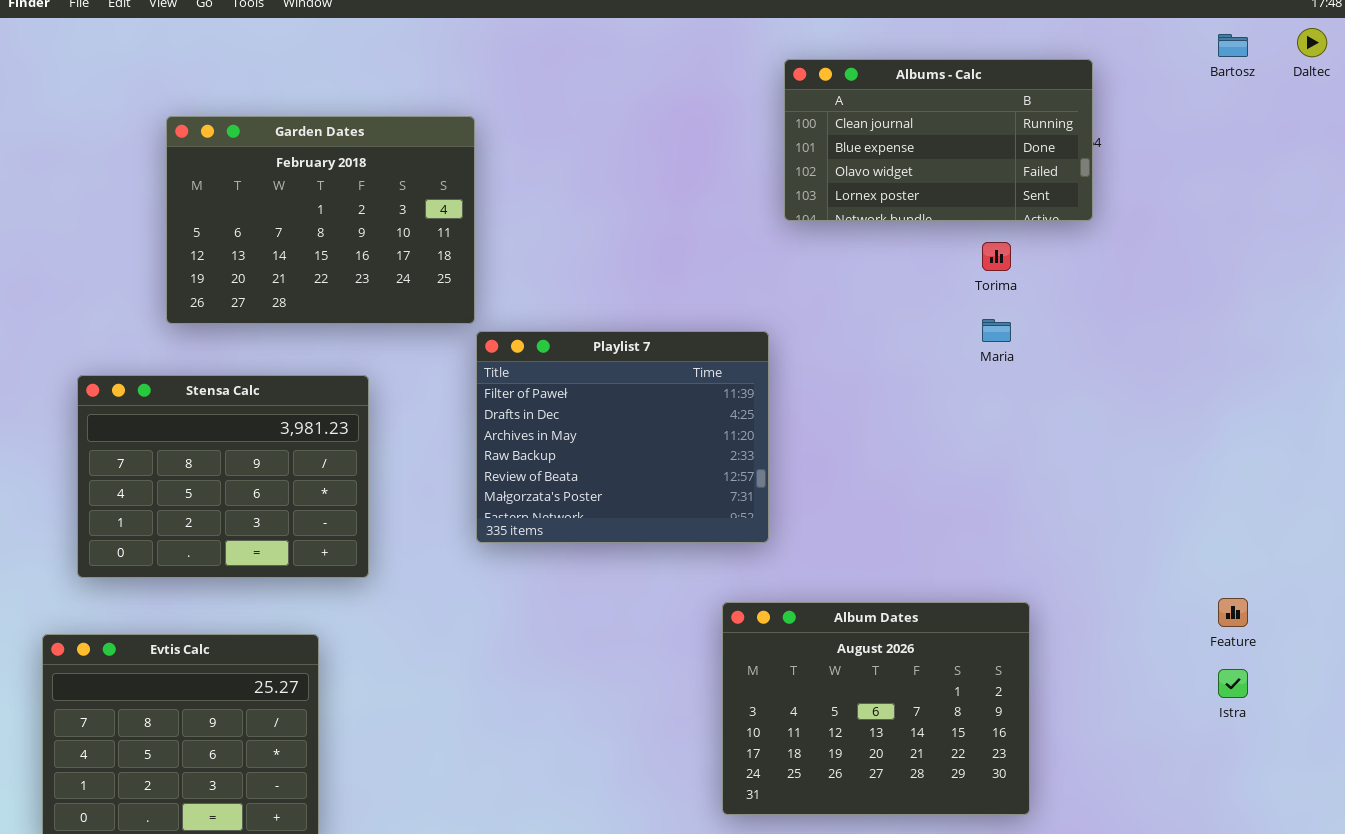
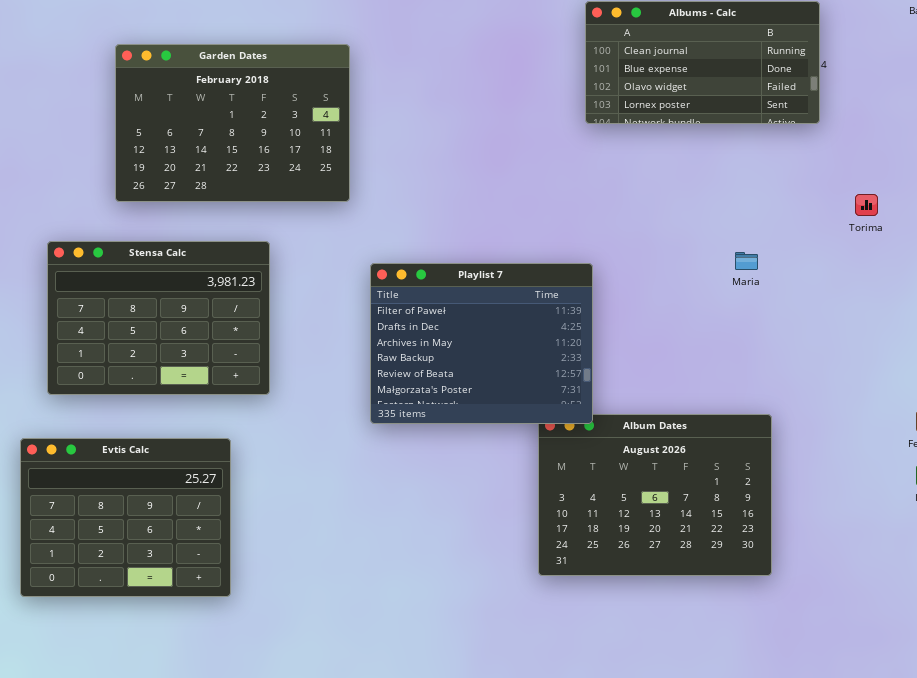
Torima: [982,242,1011,271] -> [855,194,878,216], moved
Maria: [982,319,1011,342] -> [735,252,758,270], moved
Playlist 7: [476,331,769,543] -> [370,263,593,424], moved

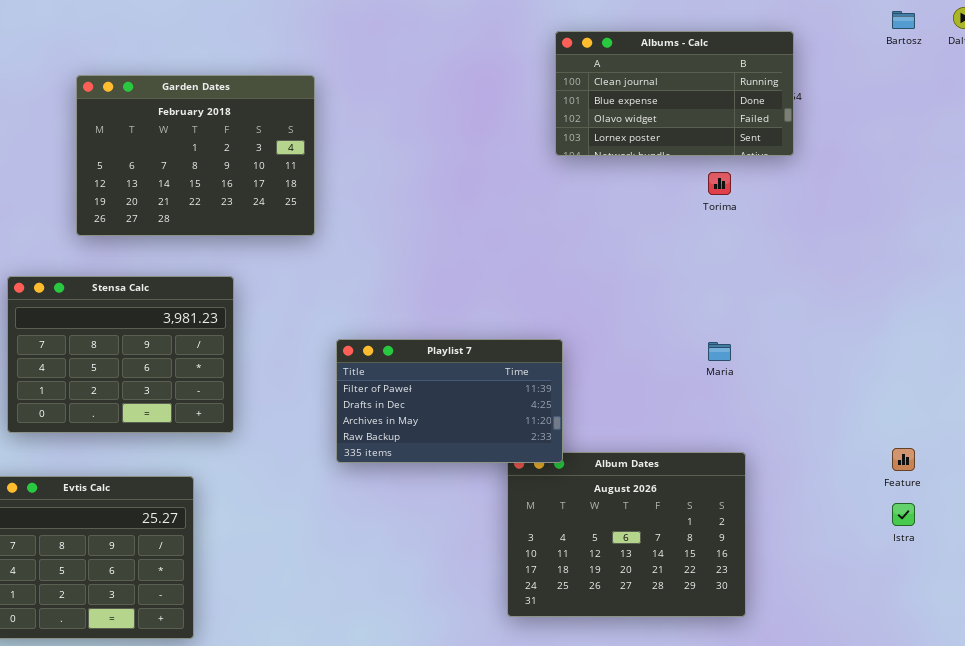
Torima: [855,194,878,216] -> [708,172,731,195], moved
Maria: [735,252,758,270] -> [708,342,731,361], moved
Playlist 7: [370,263,593,424] -> [336,339,563,463], resized

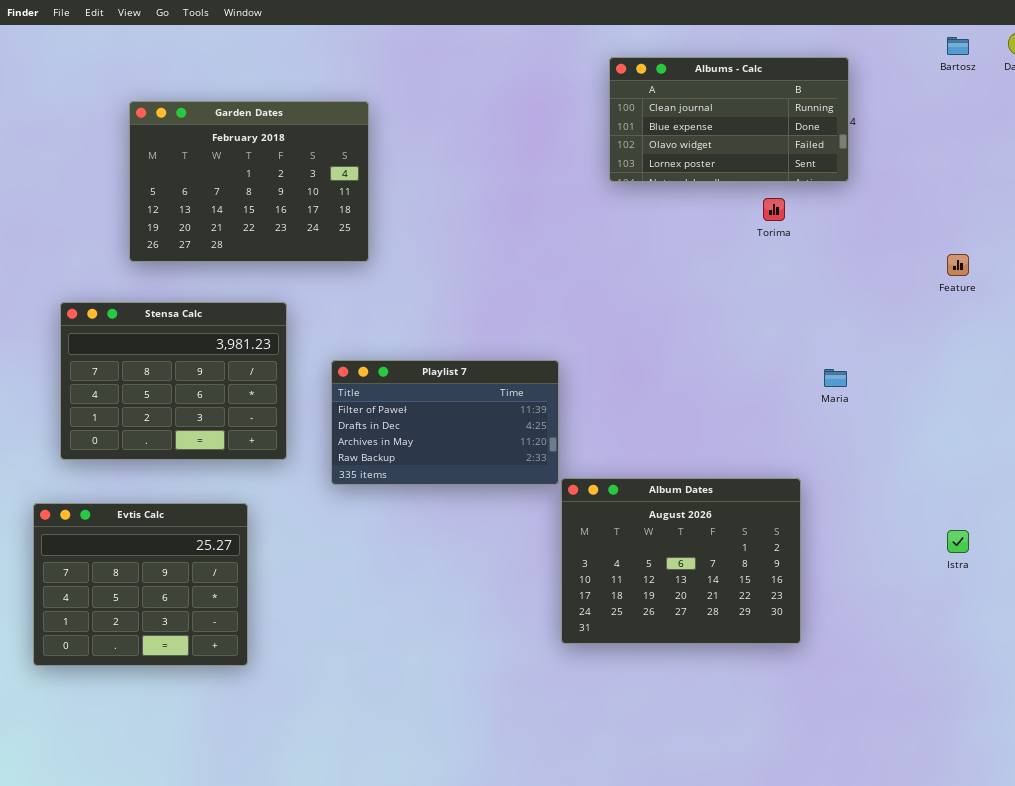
Playlist 7: [336,339,563,463] -> [331,360,559,485], moved
Maria: [708,342,731,361] -> [824,369,847,387], moved
Feature: [892,448,915,471] -> [947,254,969,276], moved

